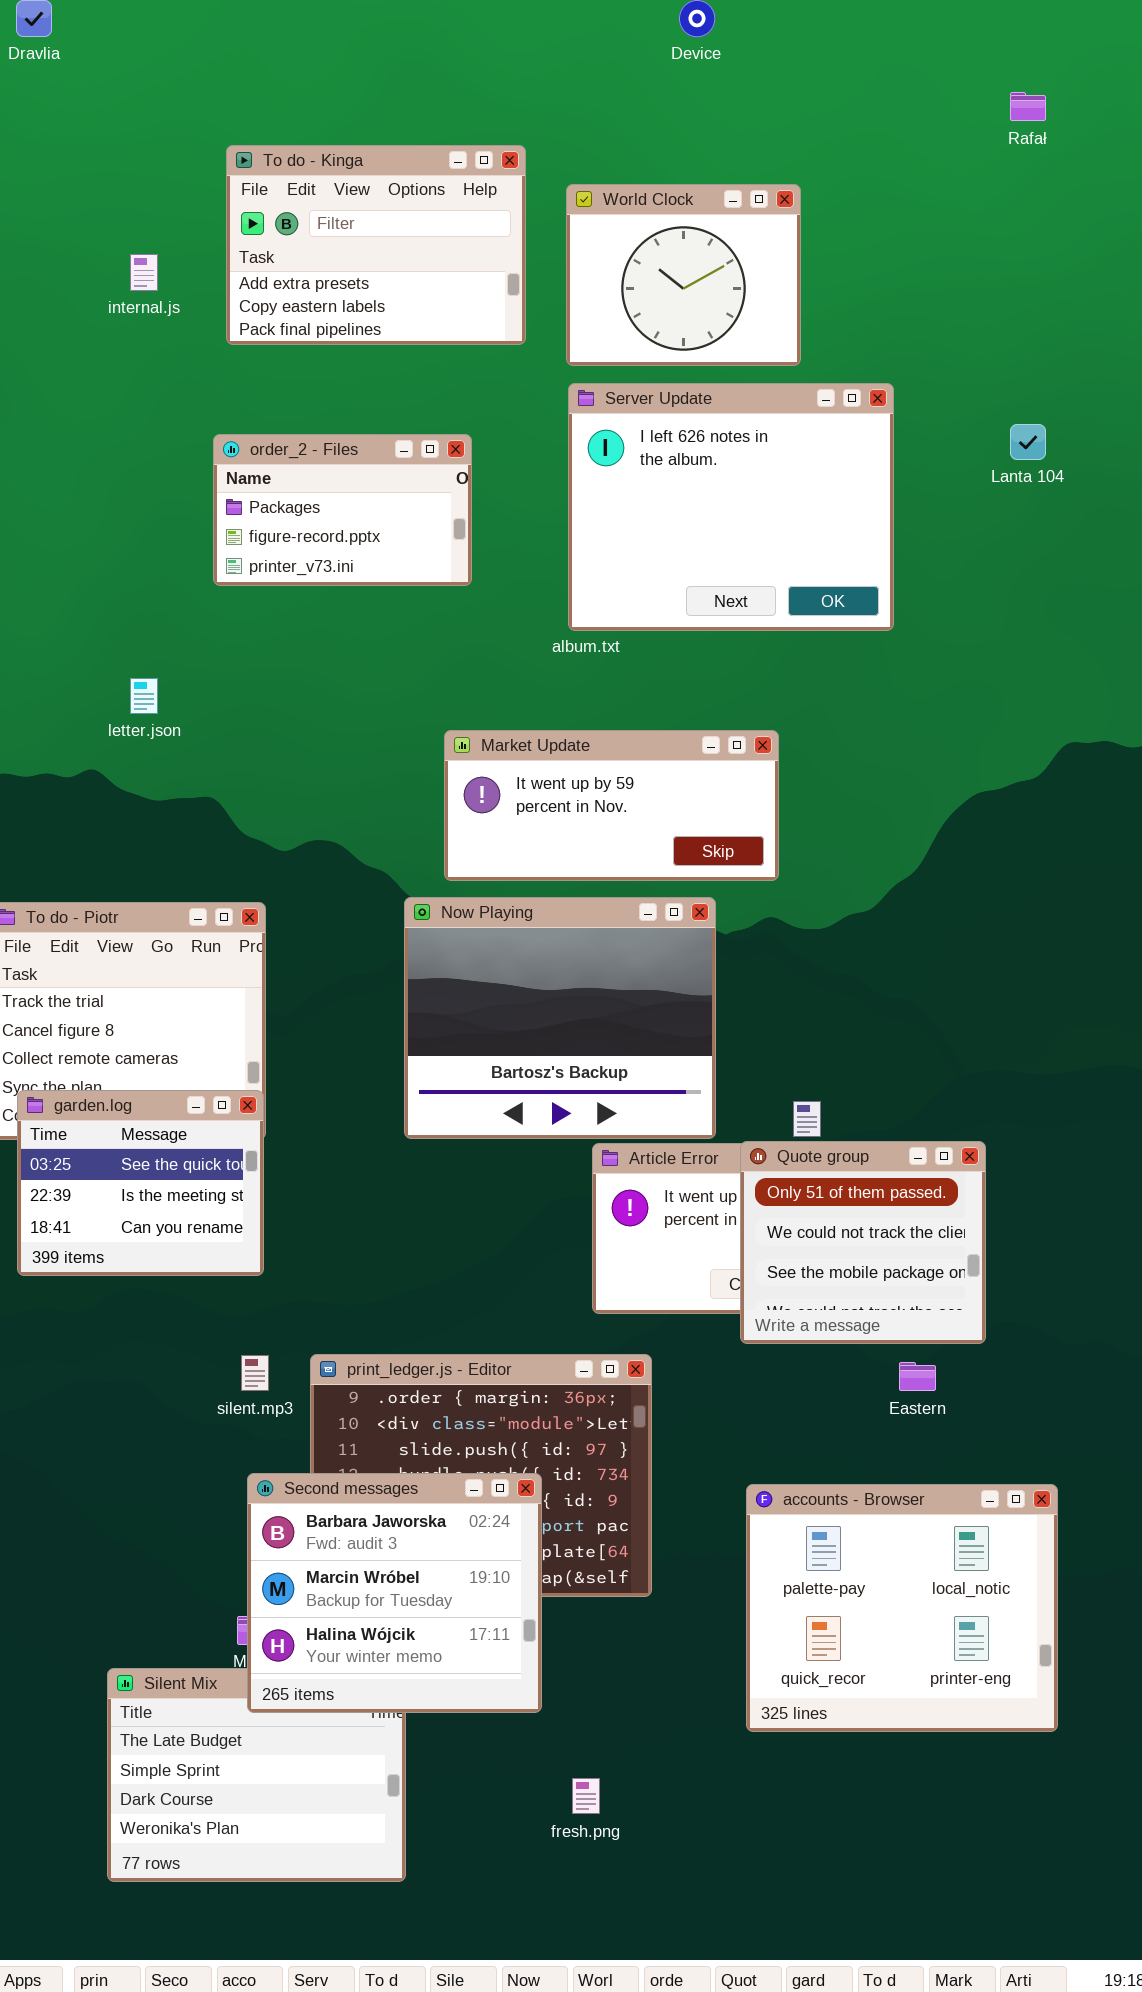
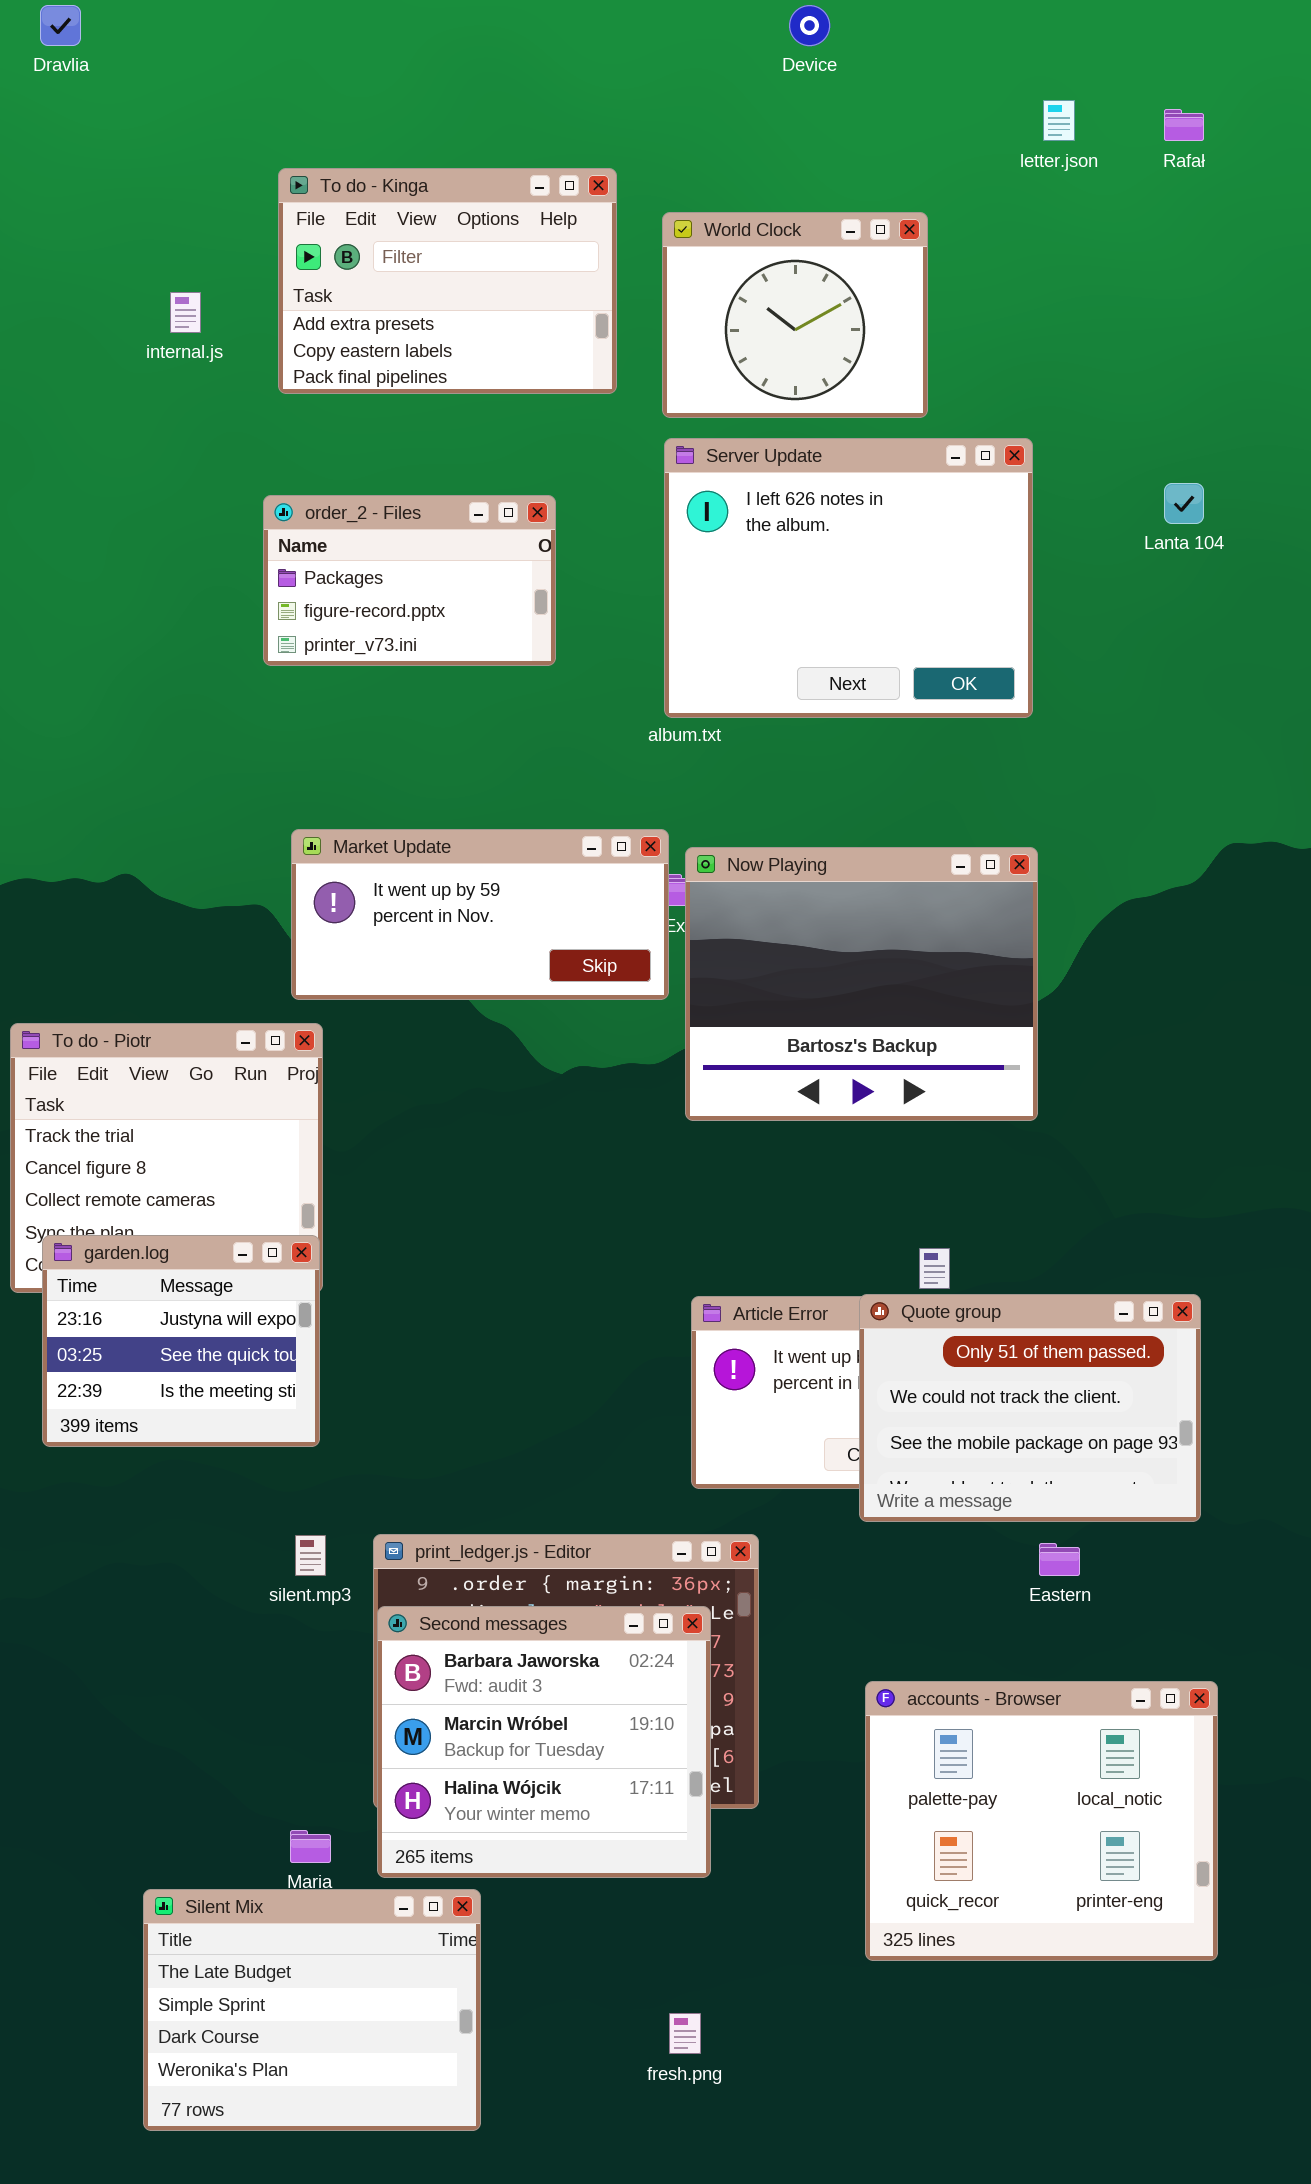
letter.json: [130,678,158,714] -> [1043,100,1075,141], moved
Market Update: [444,730,779,881] -> [291,829,669,1000], moved
Now Playing: [404,897,716,1139] -> [685,847,1038,1121], moved
garden.log: [17,1090,264,1276] -> [42,1235,320,1447], scrolled up 1 row
Quote group: [740,1141,986,1344] -> [859,1294,1201,1522], resized
Second messages: [247,1473,542,1713] -> [377,1606,711,1878], moved

